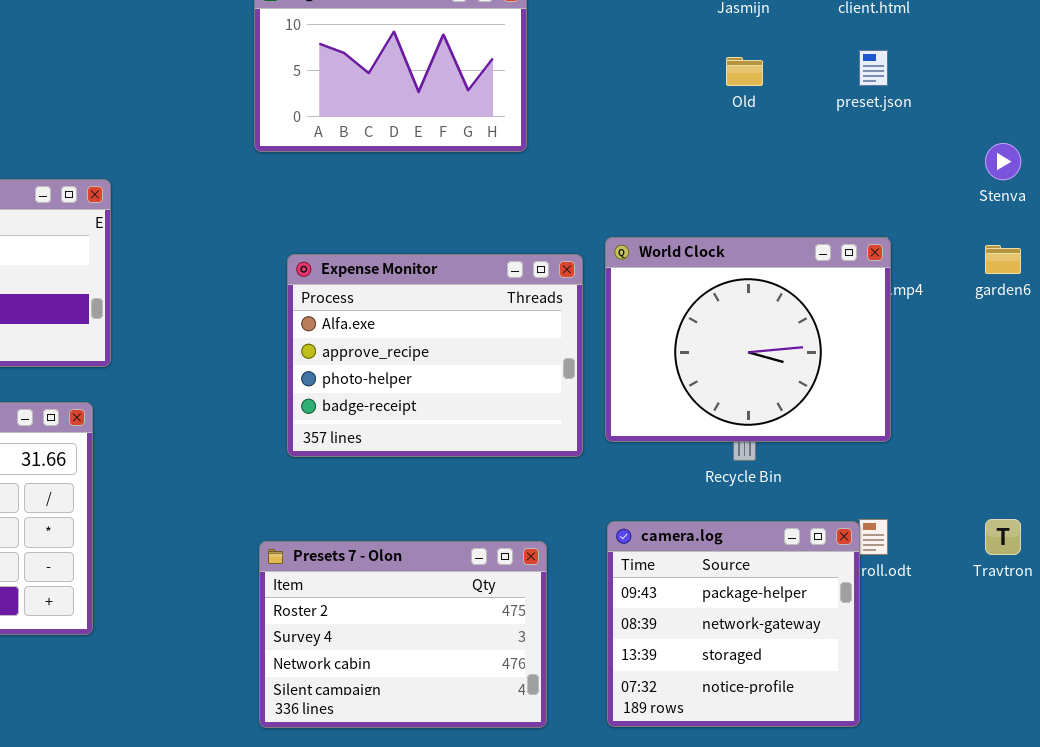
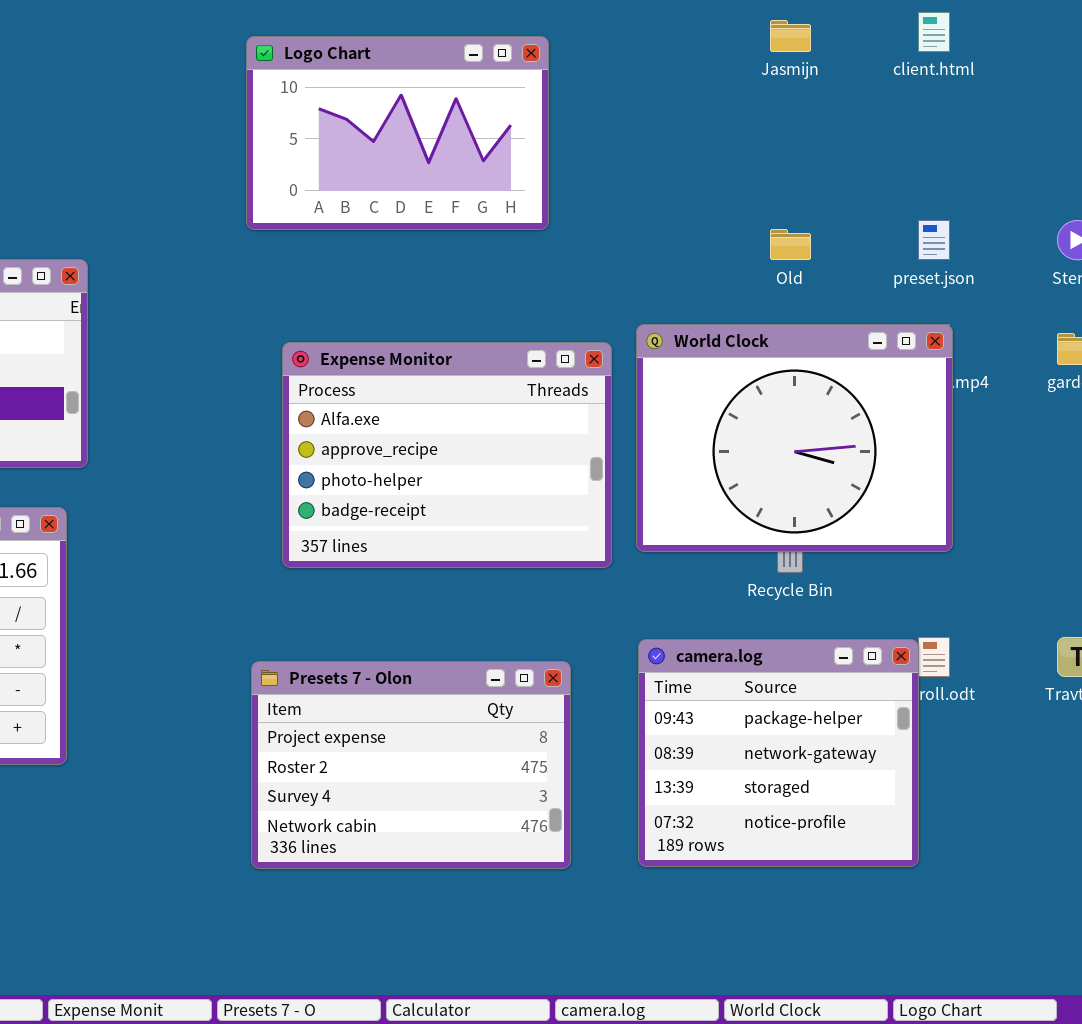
preset.json: [859,50,888,86] -> [918,220,950,260], moved
Old: [726,57,763,86] -> [770,229,811,260], moved
Presets 7 - Olon: [259,541,547,728] -> [251,661,571,869], scrolled up 1 row

